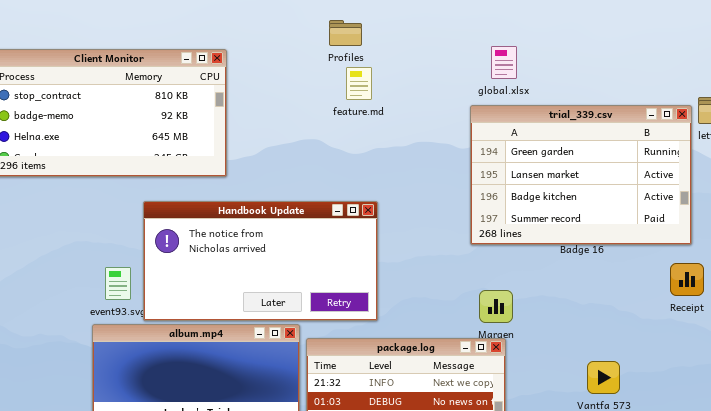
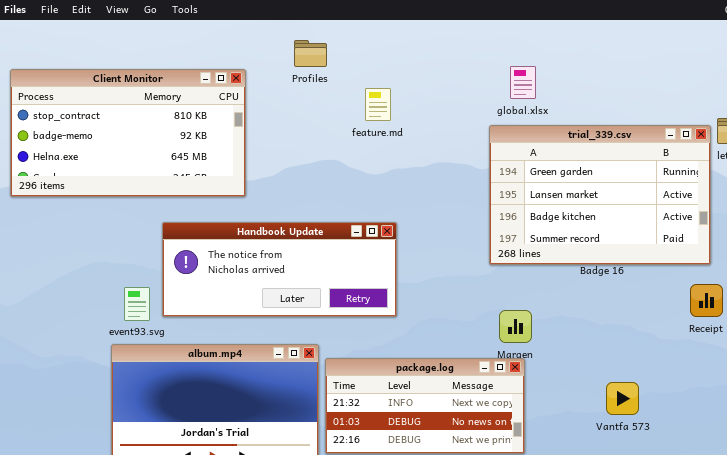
Profiles: [329,20,362,46] -> [294,40,327,67], moved
Handbook Update: [143,201,378,321] -> [162,222,397,317], resized

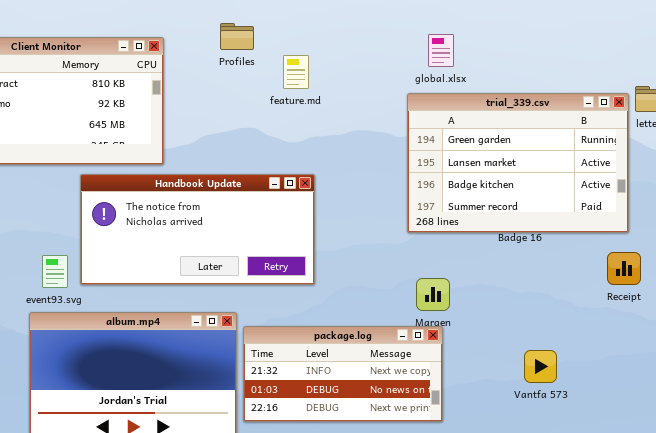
Profiles: [294,40,327,67] -> [220,23,254,50], moved
Handbook Update: [162,222,397,317] -> [80,174,315,285], resized

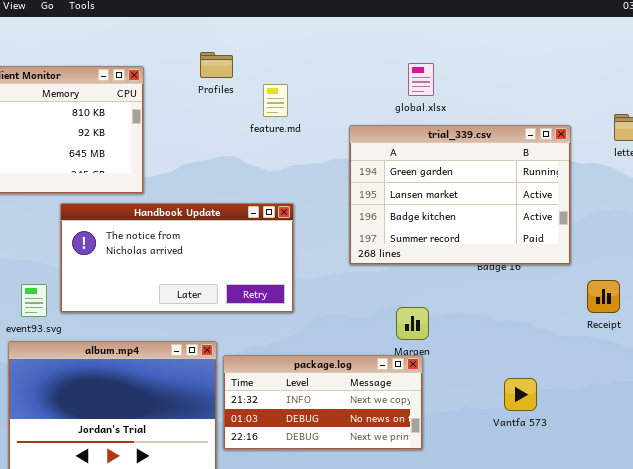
trial_339.csv: [407,93,629,233] -> [349,125,571,265], moved

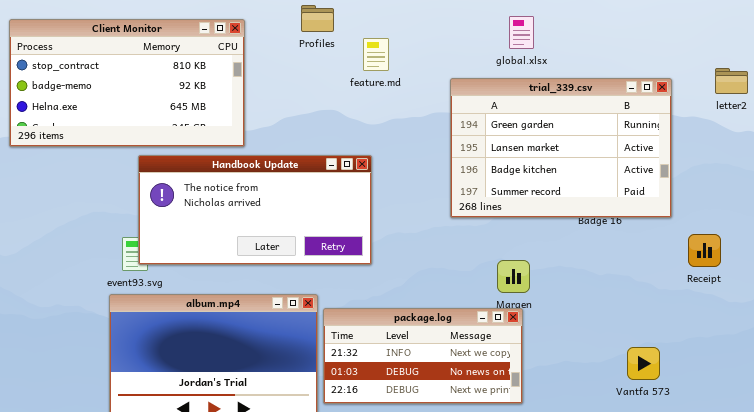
Handbook Update: [60,203,294,313] -> [138,155,372,265], moved
Vantfa 573: [504,378,537,411] -> [627,347,660,380], moved

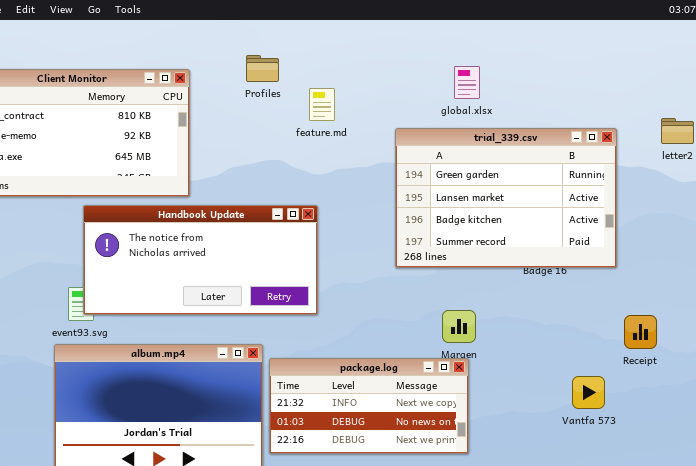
Receipt: [688,234,721,267] -> [624,315,657,349], moved
Vantfa 573: [627,347,660,380] -> [572,376,605,409], moved

